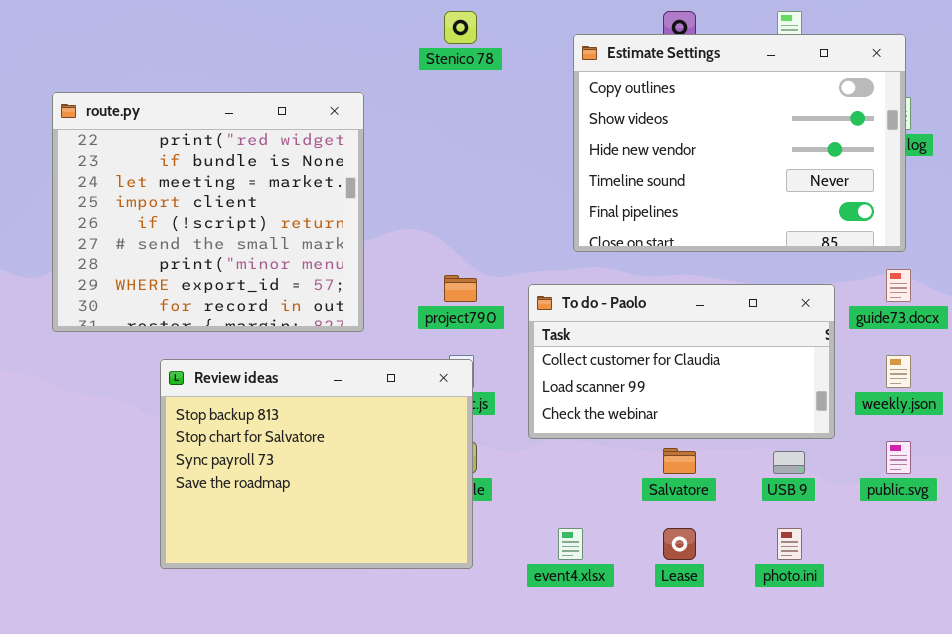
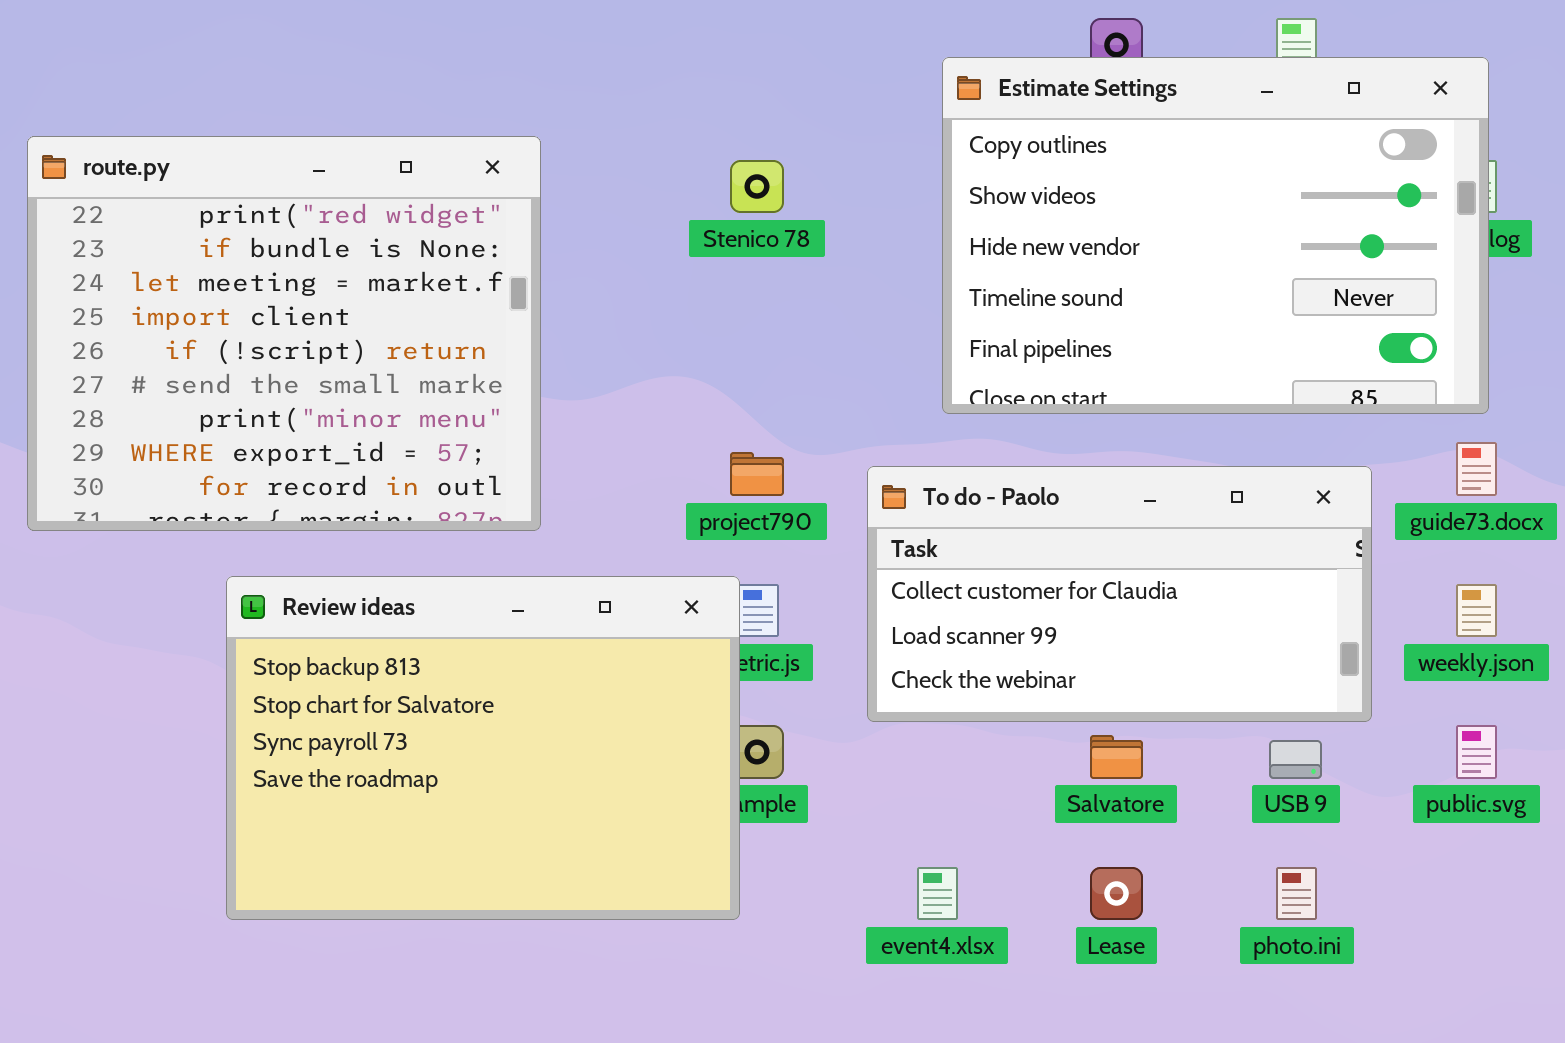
Stenico 78: [444,11,477,44] -> [730,160,784,213], moved
route.py: [52,92,364,332] -> [27,136,541,531], moved
Review ideas: [160,359,473,569] -> [226,576,740,920], moved

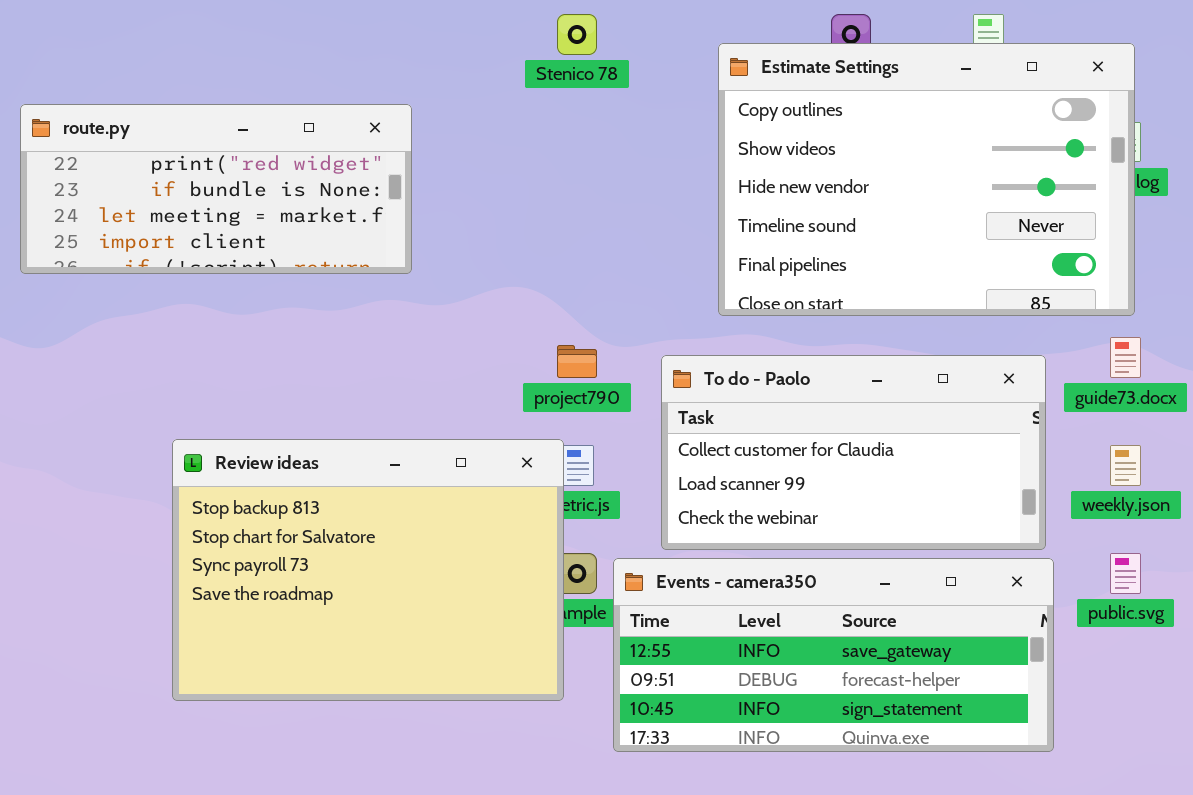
route.py: [27,136,541,531] -> [20,104,412,274], resized
Stenico 78: [730,160,784,213] -> [557,14,597,55], moved
Events - camera350: none -> [613,558,1054,752], opened

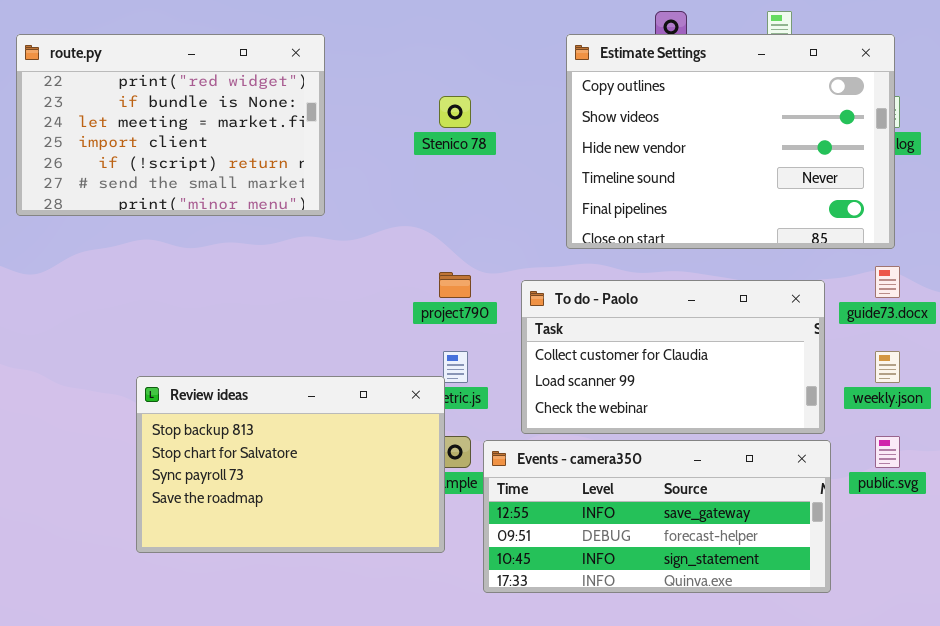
Stenico 78: [557,14,597,55] -> [439,96,471,128], moved
route.py: [20,104,412,274] -> [16,34,325,216], resized
Review ideas: [172,439,564,701] -> [136,376,445,553], resized

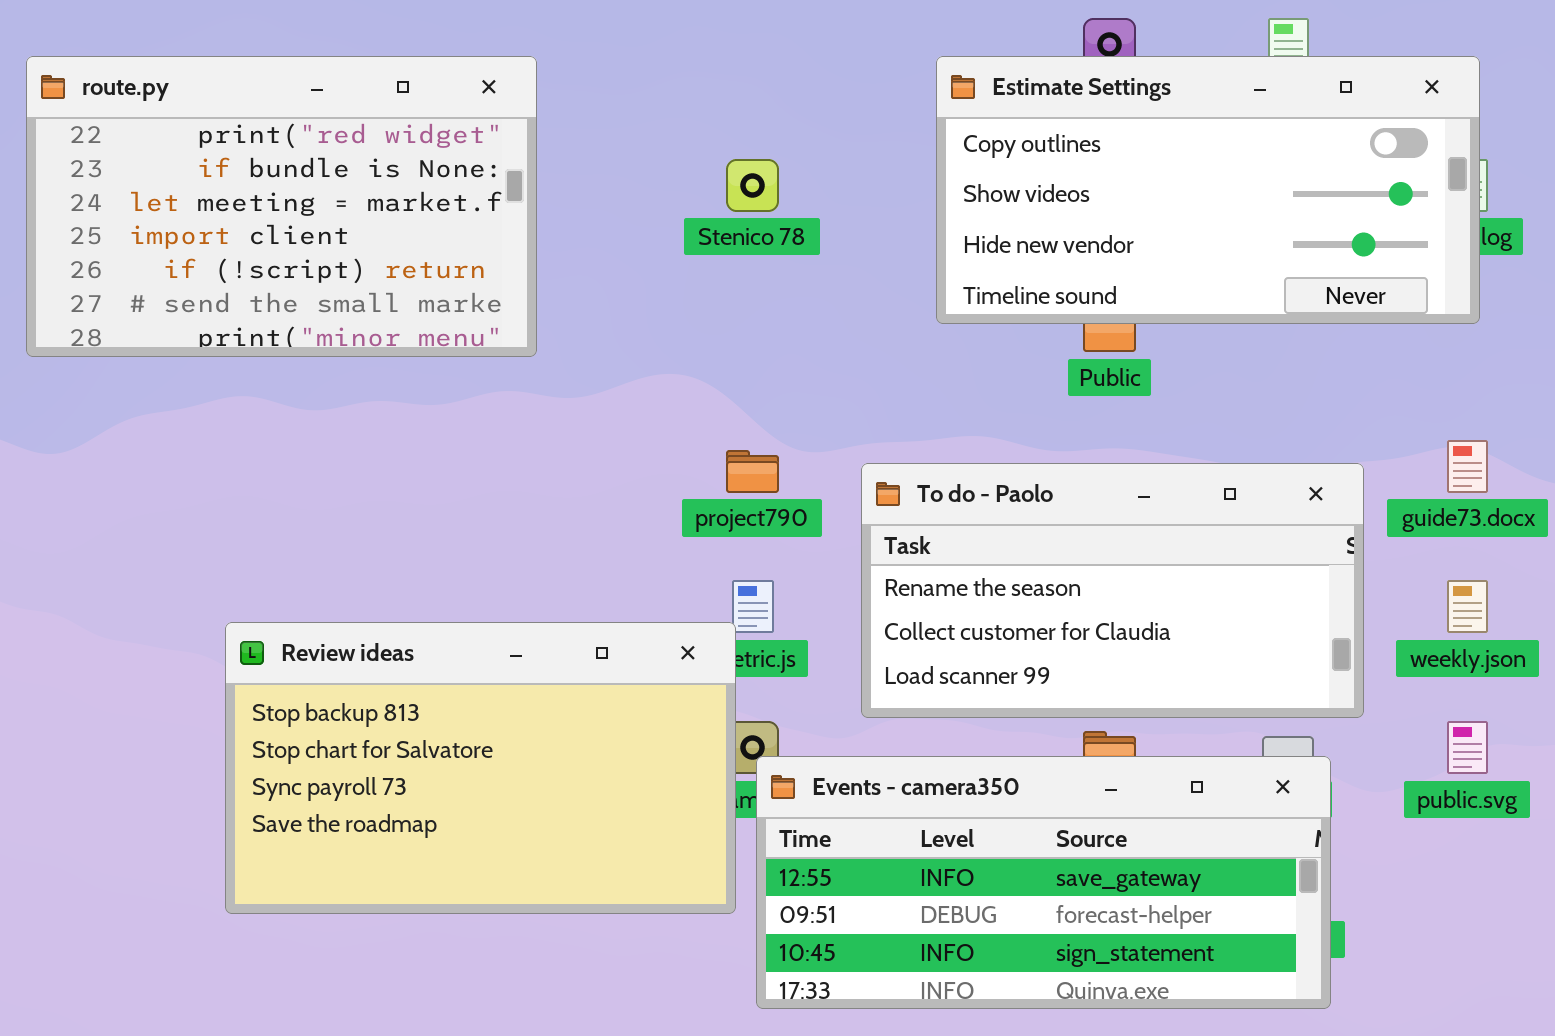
Estimate Settings: [566,34,895,249] -> [936,56,1480,324], resized
To do - Paolo: [521,280,825,434] -> [861,463,1364,718], scrolled up 1 row
Events - camera350: [483,440,831,593] -> [756,756,1331,1009], moved

